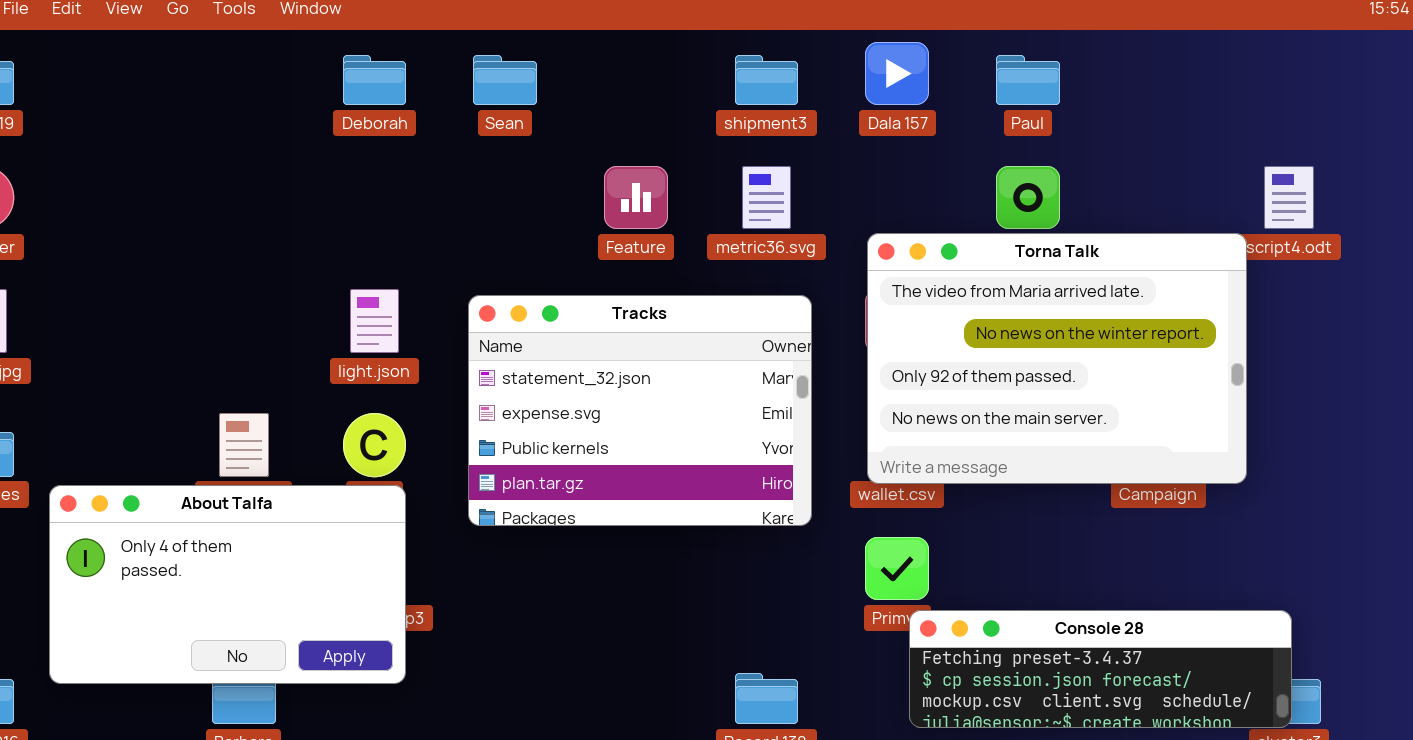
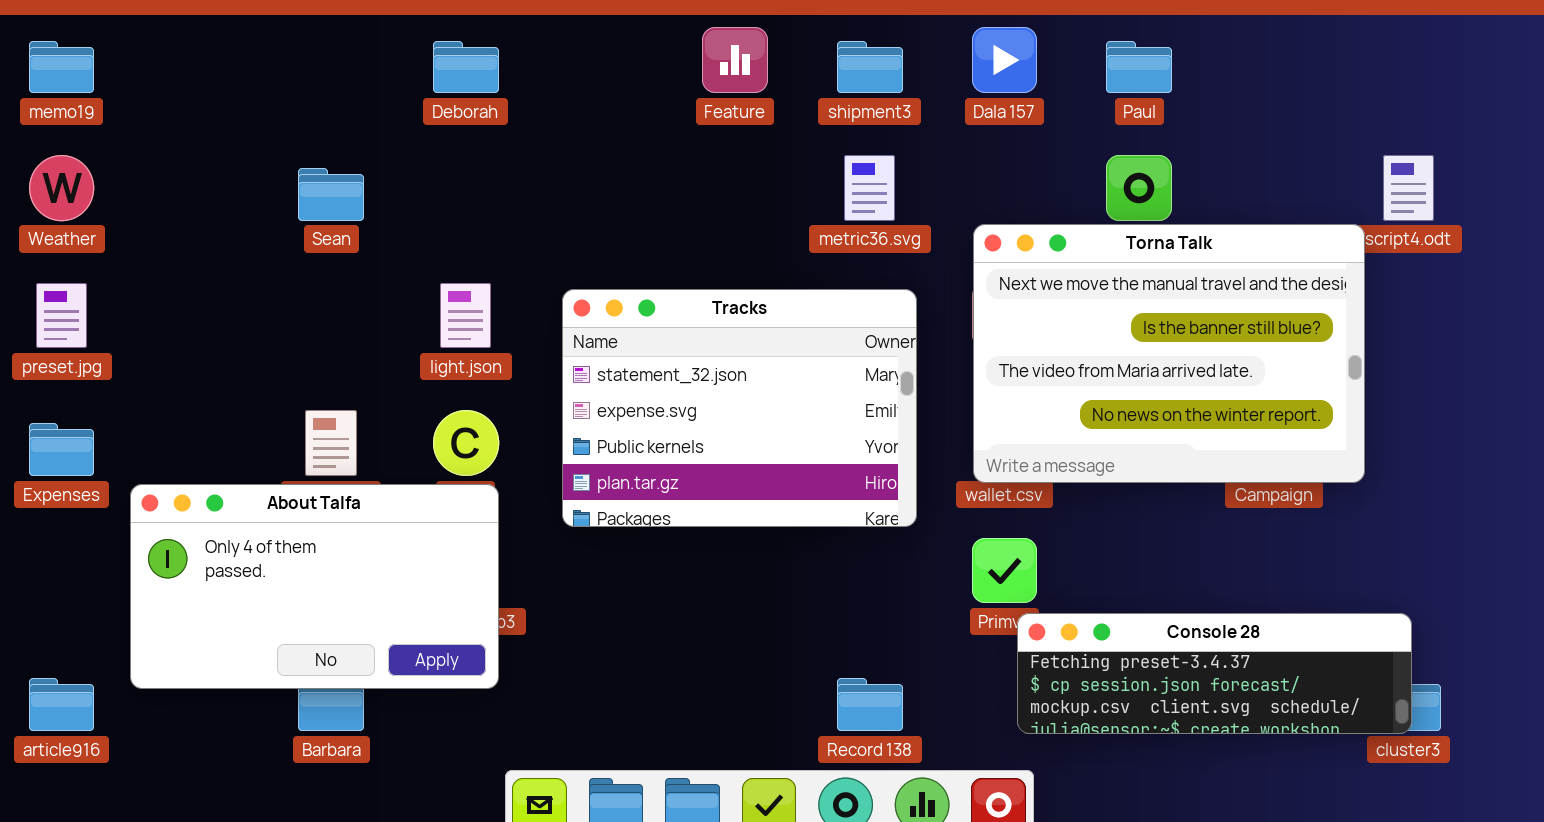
Sean: [473,55,537,105] -> [298,168,364,221], moved
Feature: [604,166,668,229] -> [702,27,768,93], moved
Torna Talk: [867,233,1247,484] -> [973,224,1365,483], scrolled up 2 rows

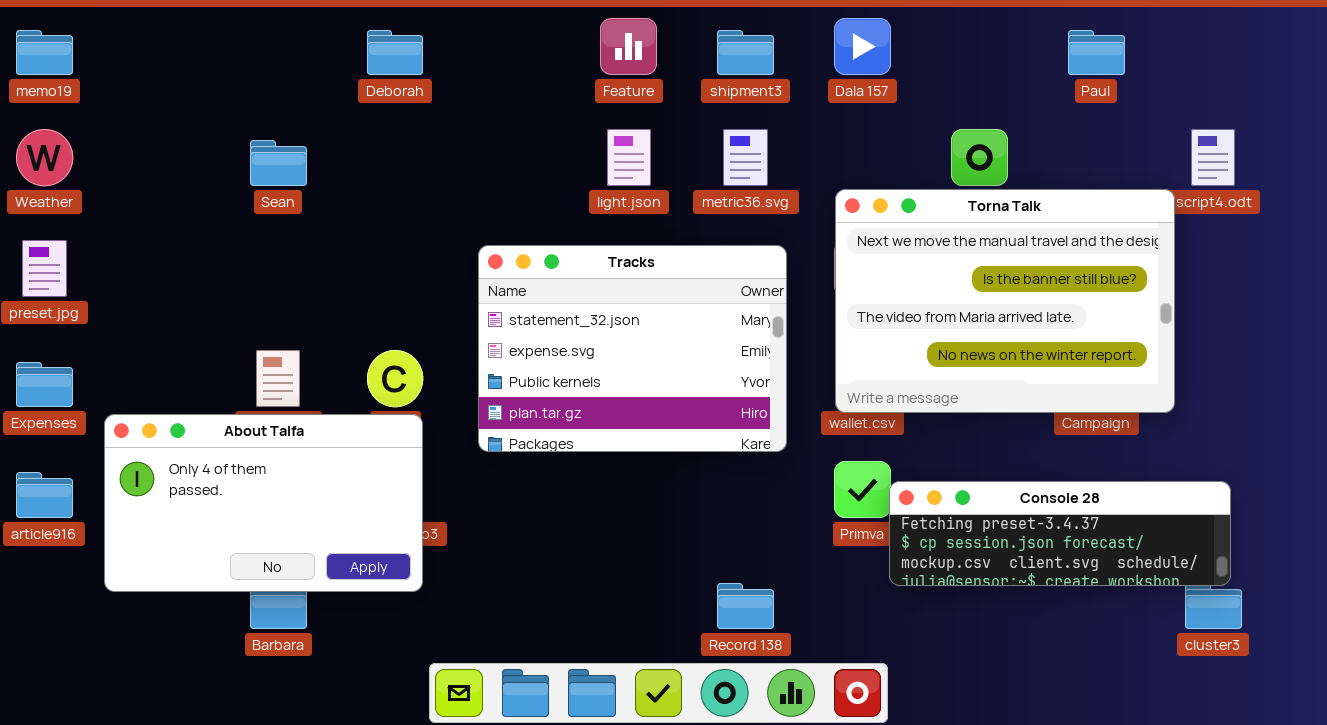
Paul: [1106,41,1172,93] -> [1068,30,1125,75], moved
light.json: [440,283,491,348] -> [607,129,651,186], moved
Console 28: [1017,613,1412,734] -> [889,481,1231,586], moved
article916: [29,678,94,731] -> [16,472,73,518], moved

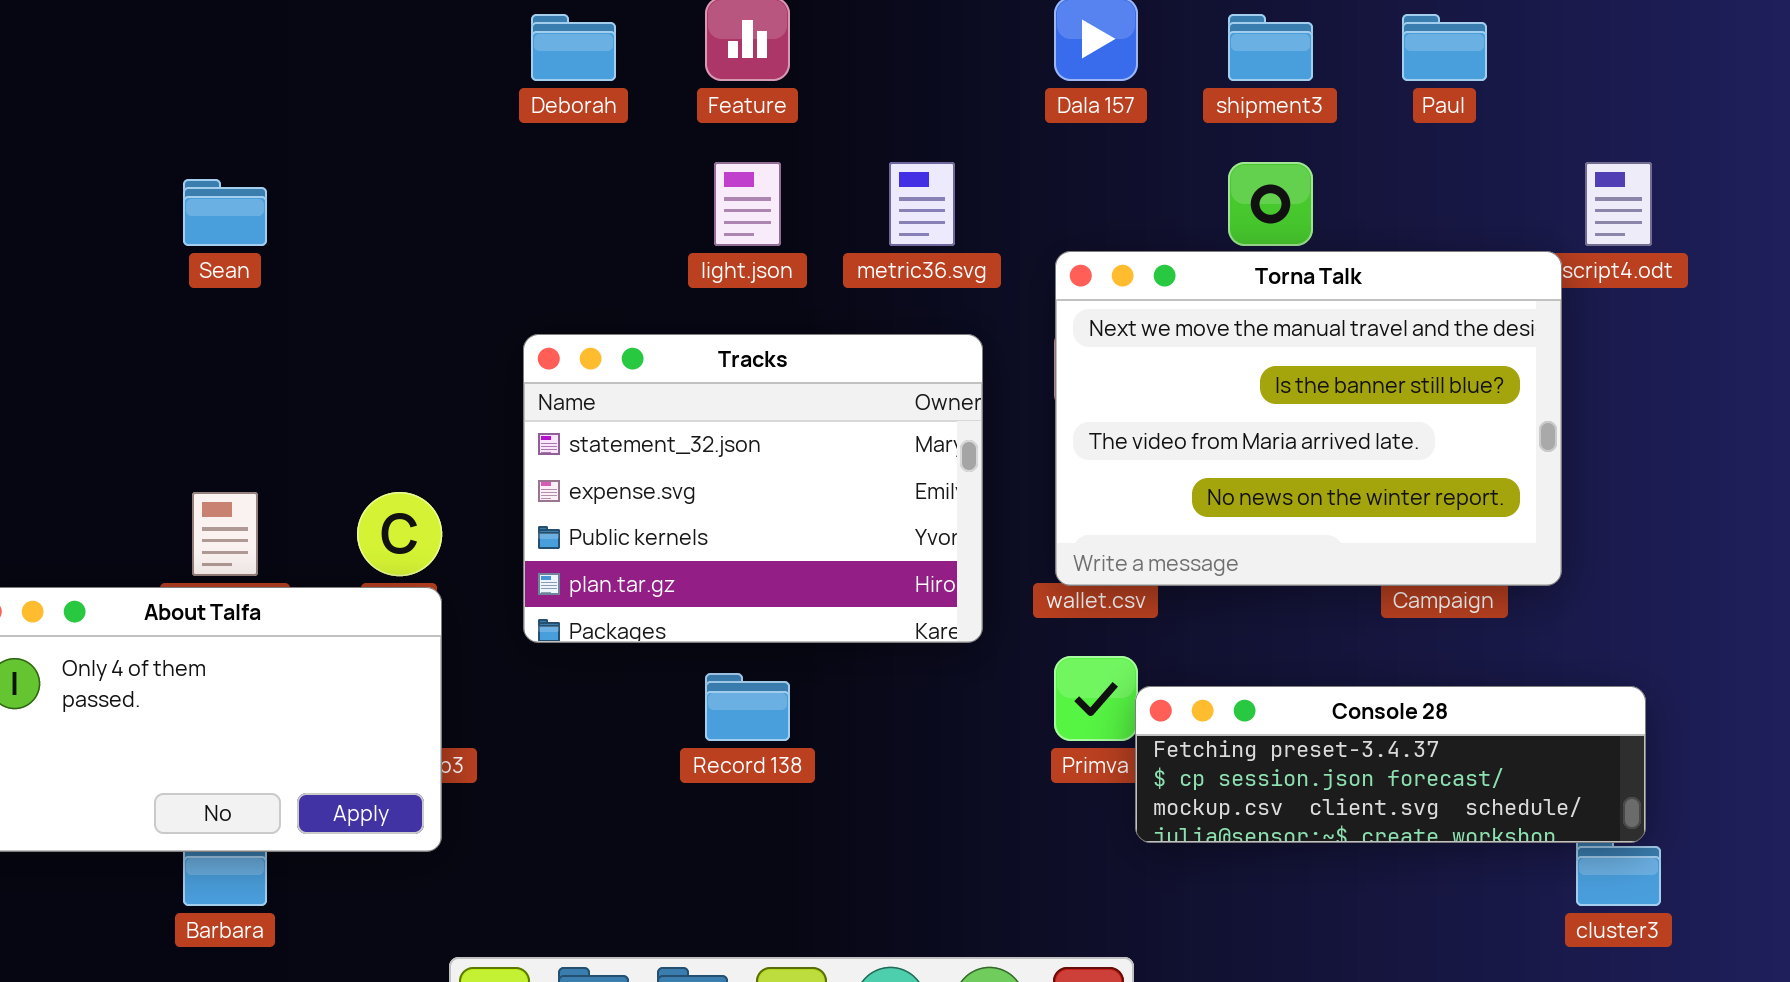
Deborah: [367,30,423,75] -> [531,14,616,81], moved
shipment3: [717,30,774,75] -> [1228,14,1313,81], moved
Record 138: [717,583,774,629] -> [705,673,790,741], moved

